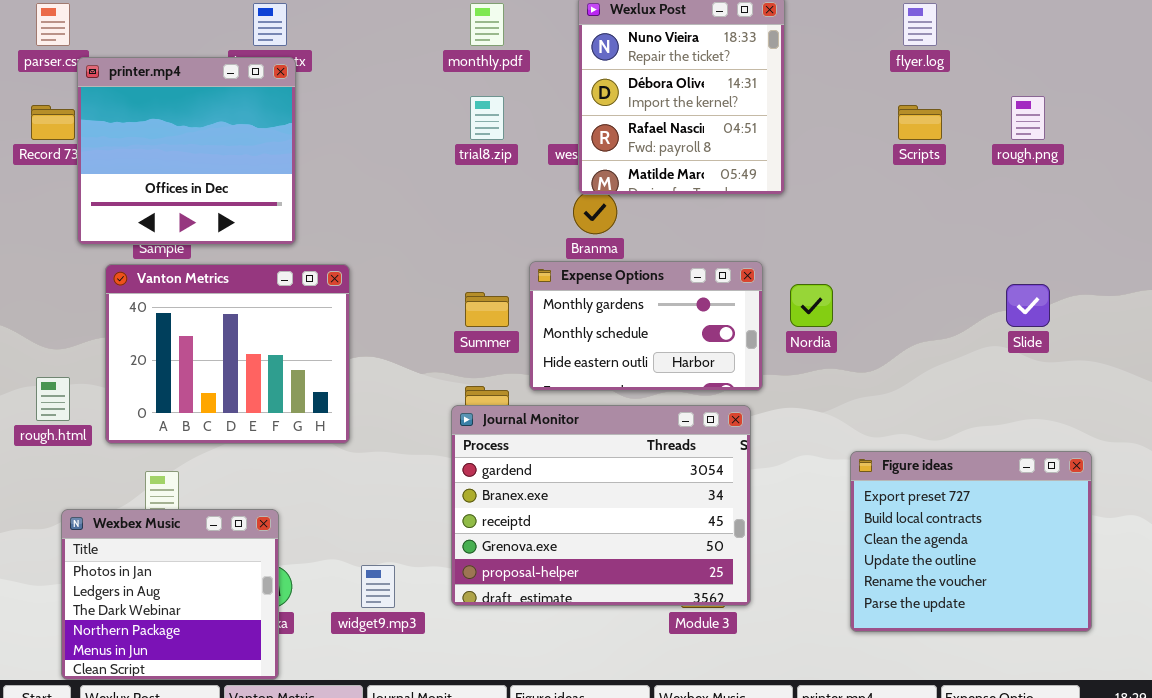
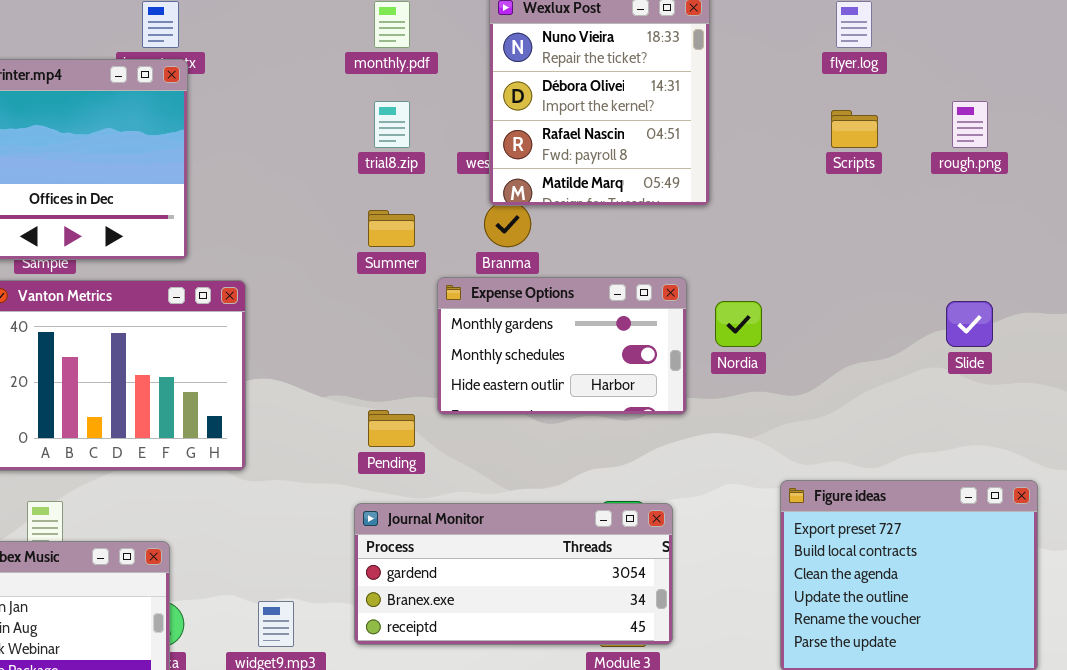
Summer: [465,292,509,327] -> [368,210,415,247], moved
Journal Monitor: [451,405,751,606] -> [354,503,673,645], resized

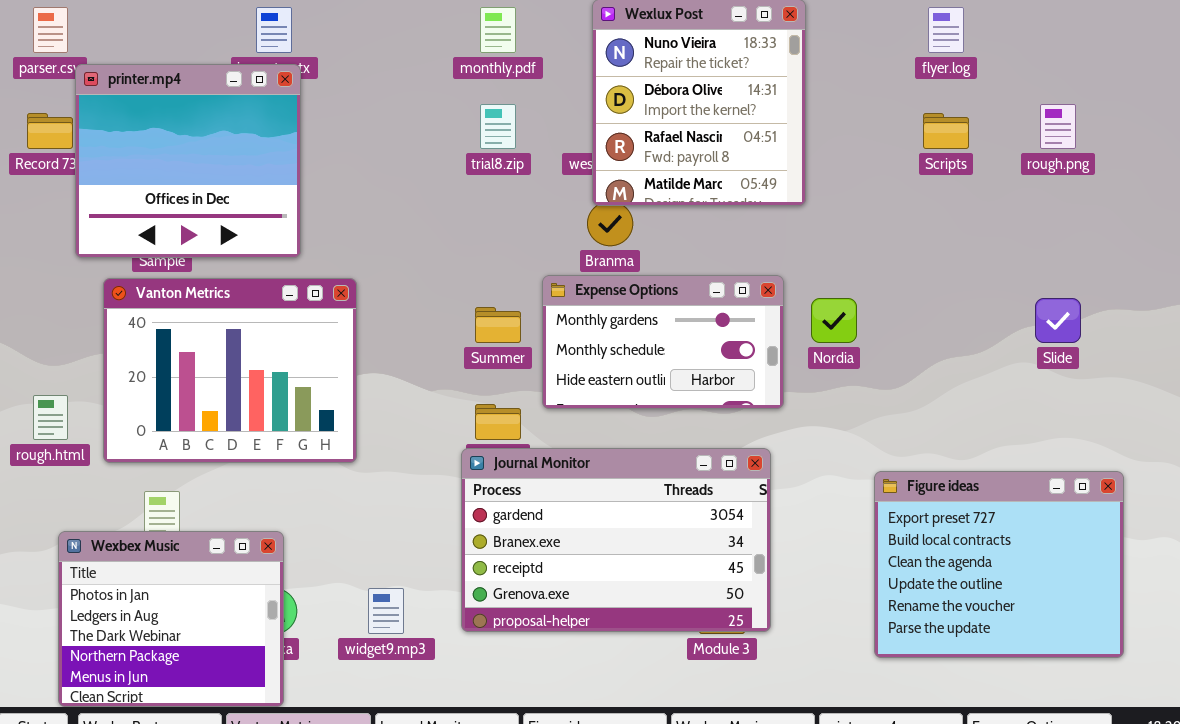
Summer: [368,210,415,247] -> [475,307,521,343], moved
Journal Monitor: [354,503,673,645] -> [461,448,771,632], resized

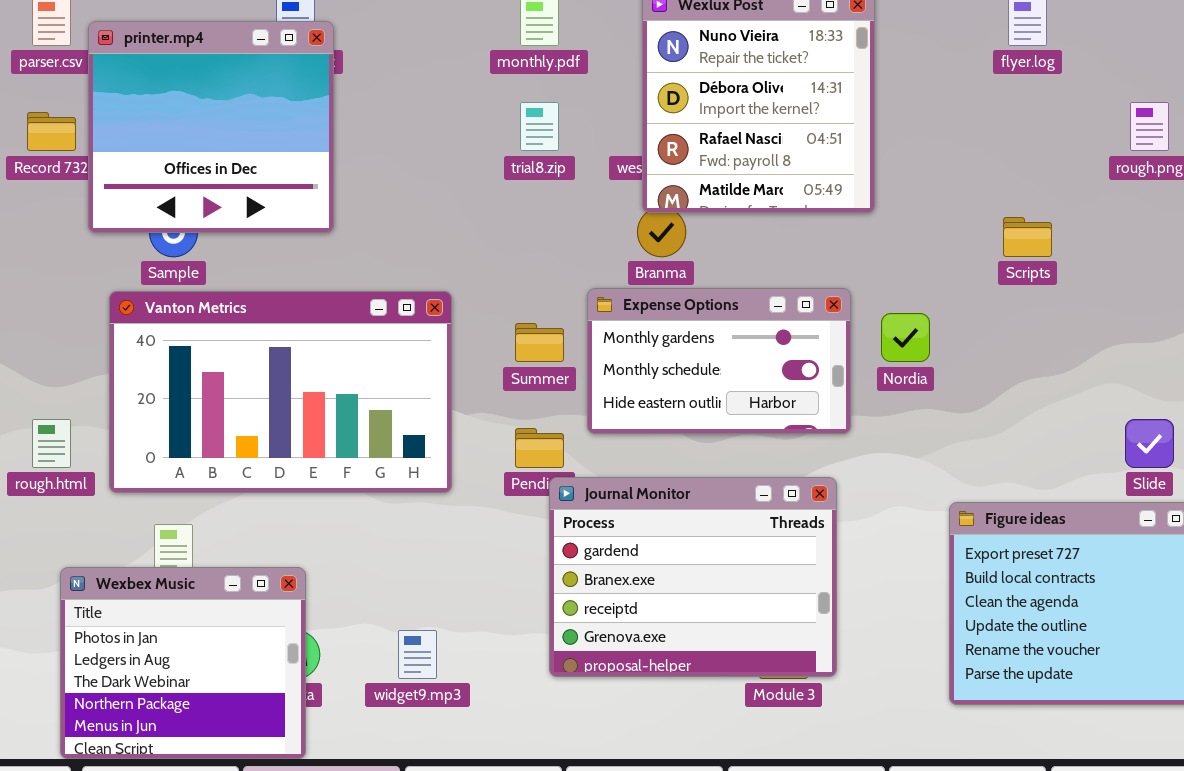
printer.mp4: [75,64,301,258] -> [88,21,334,233], moved
Scripts: [923,113,969,149] -> [1003,217,1052,257], moved
Vanton Metrics: [103,278,357,463] -> [109,291,452,493], resized
Slide: [1035,298,1081,343] -> [1125,419,1174,468], moved
Journal Monitor: [461,448,771,632] -> [549,477,837,677], resized

